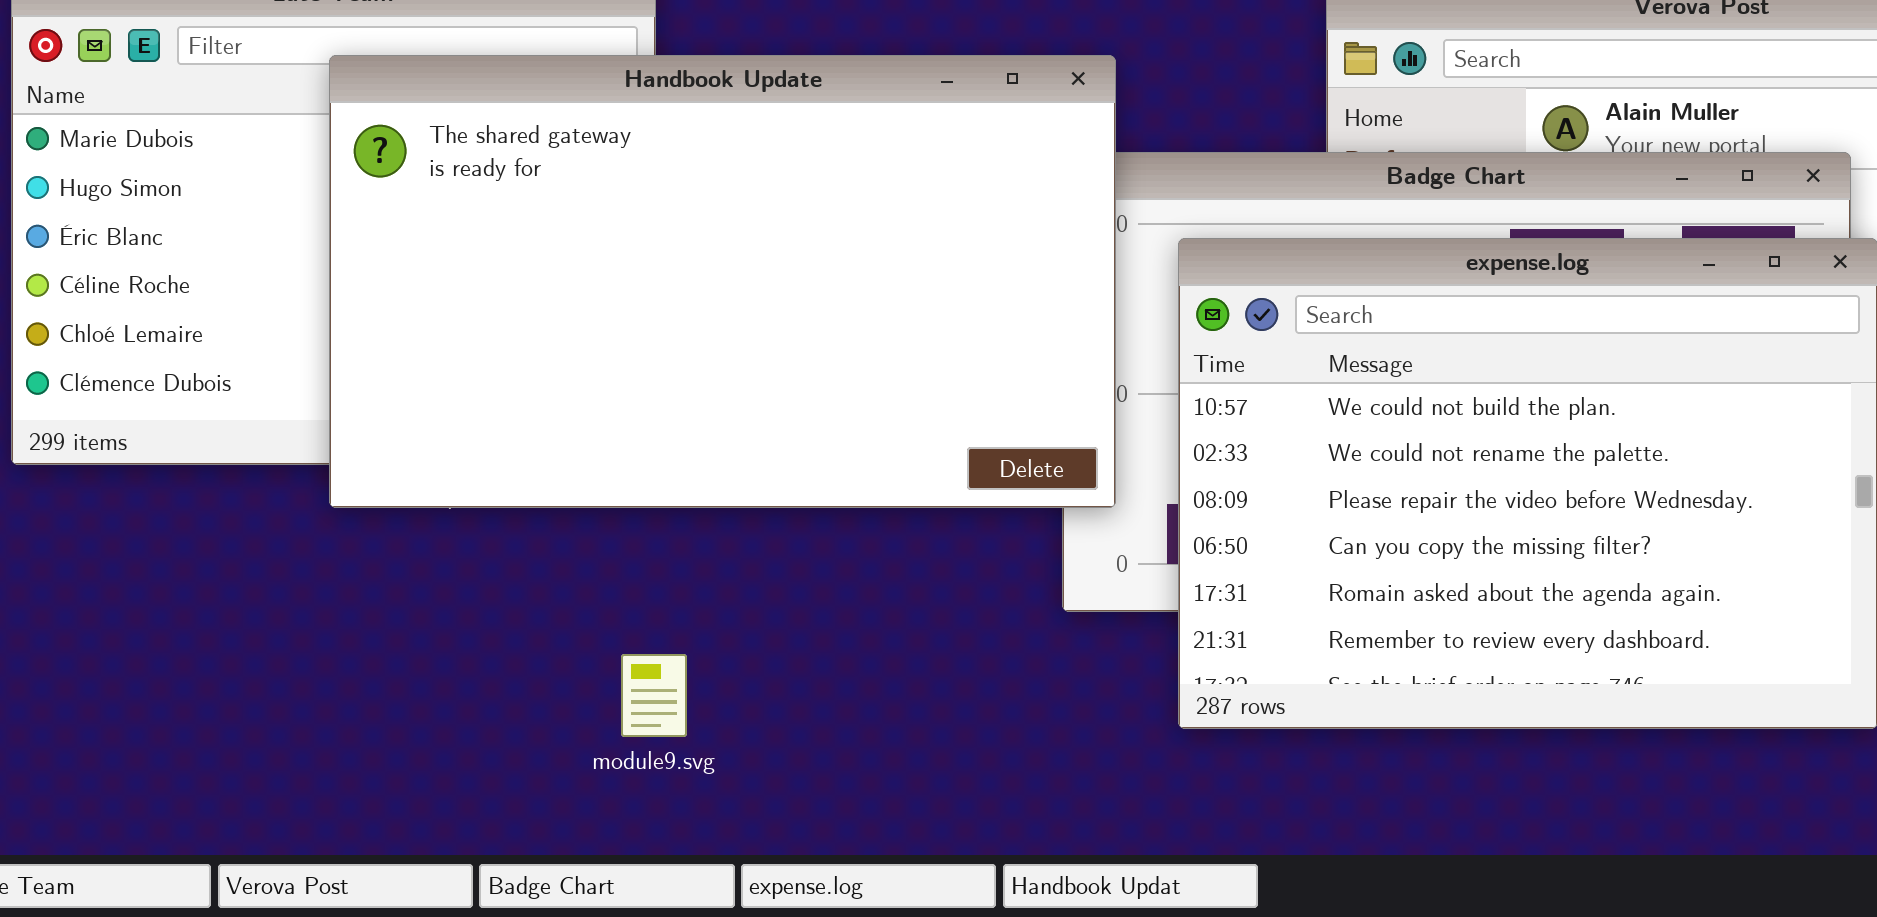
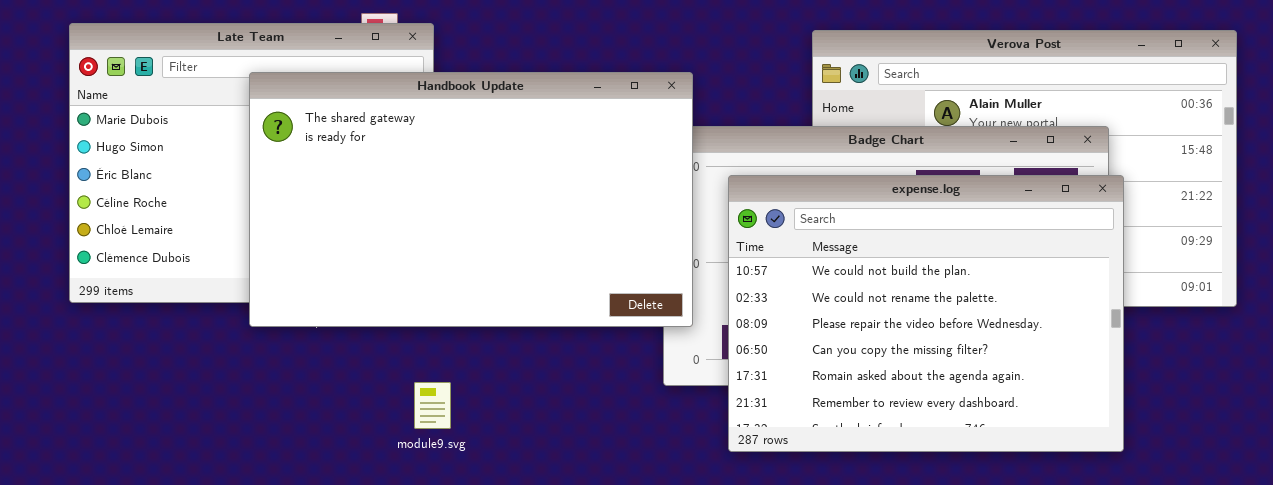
module9.svg: [621,654,687,737] -> [414,382,451,429], moved

